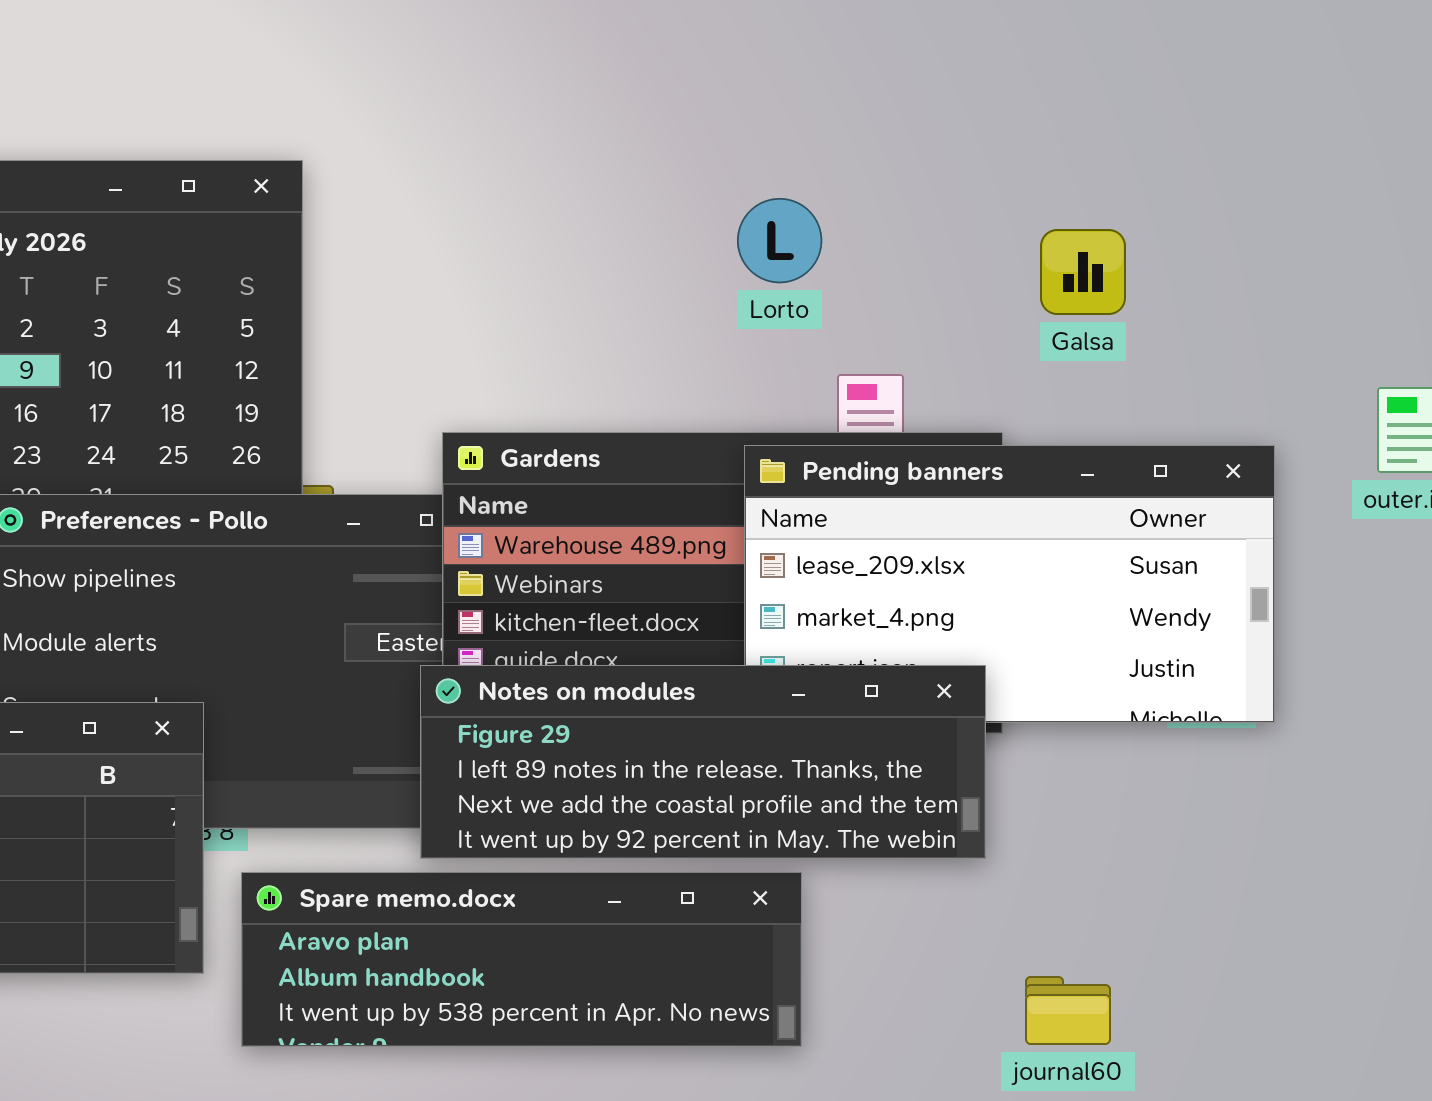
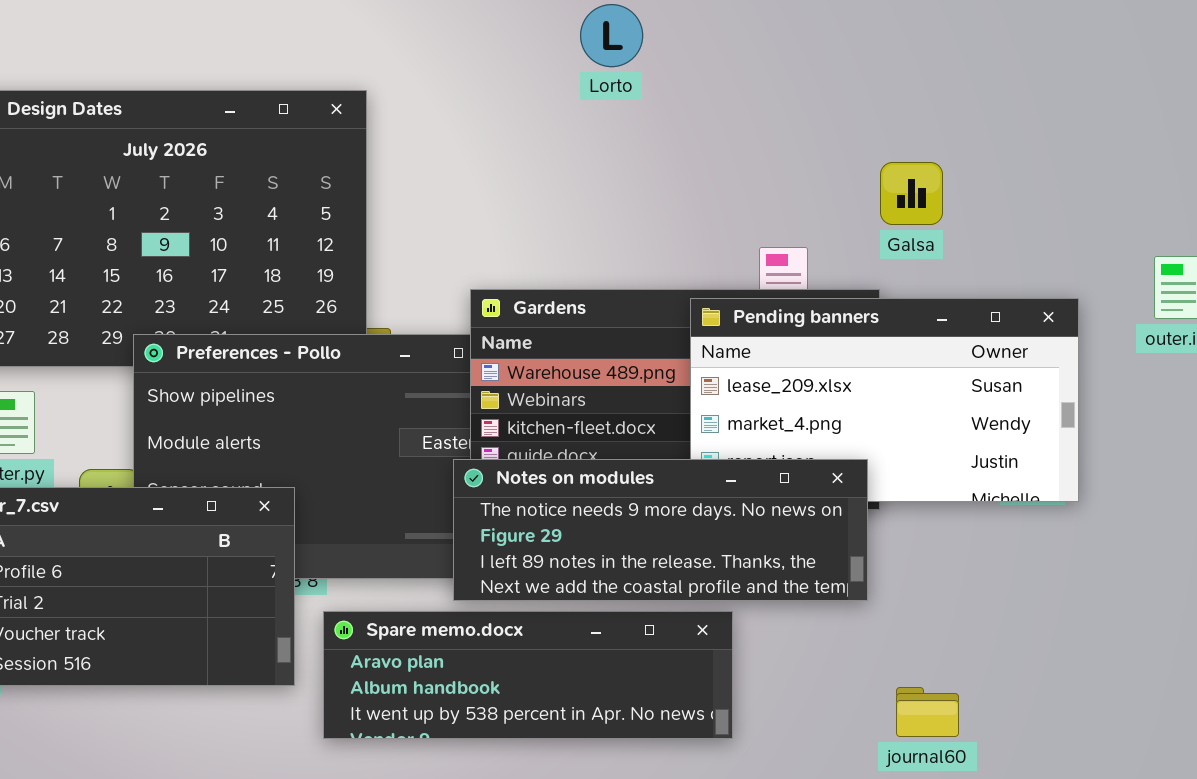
Lorto: [737,198,822,283] -> [580,4,643,67], moved
Galsa: [1040,229,1126,315] -> [880,162,943,225], moved
Notes on modules: [420,665,986,859] -> [453,459,868,601], scrolled up 1 row

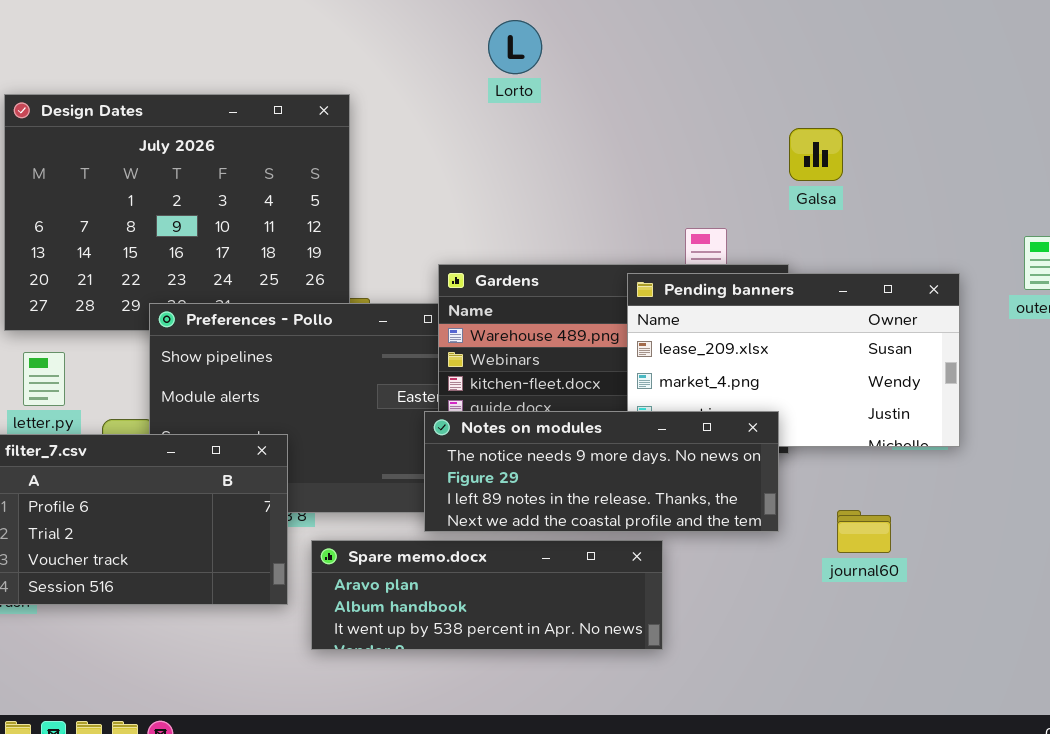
Lorto: [580,4,643,67] -> [488,20,542,74], moved
Galsa: [880,162,943,225] -> [789,128,843,181], moved
journal60: [896,687,959,737] -> [837,510,891,553], moved

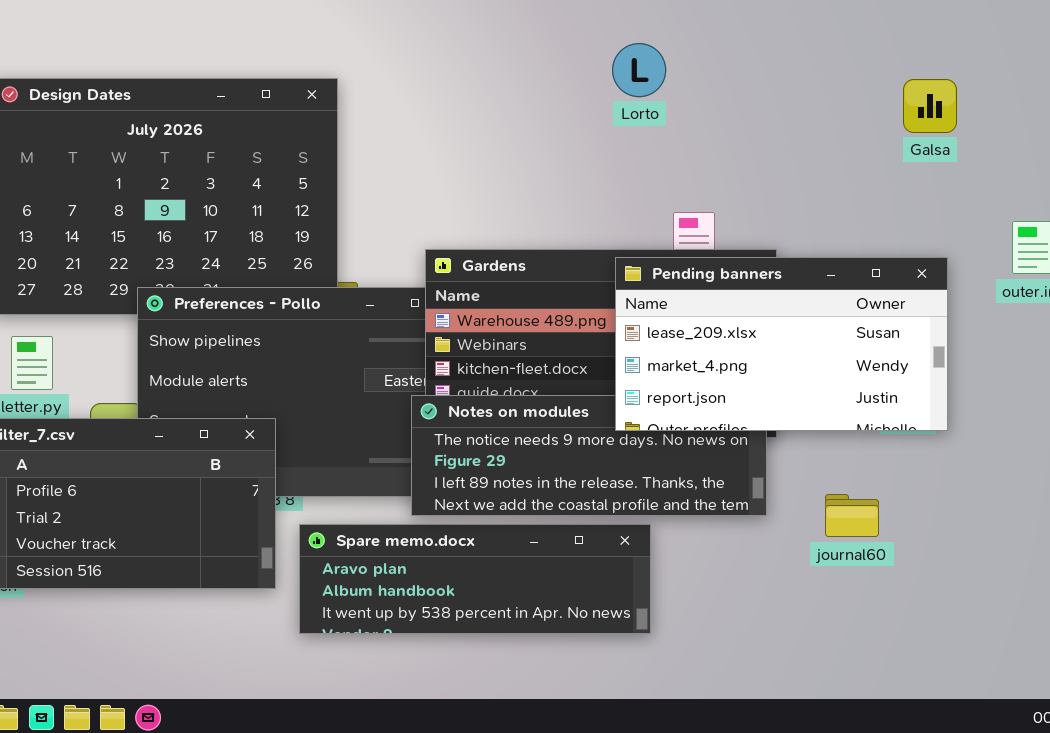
Lorto: [488,20,542,74] -> [612,43,666,97], moved
Galsa: [789,128,843,181] -> [903,79,957,133], moved
Pending banners: [627,273,960,447] -> [615,257,948,431], raised

